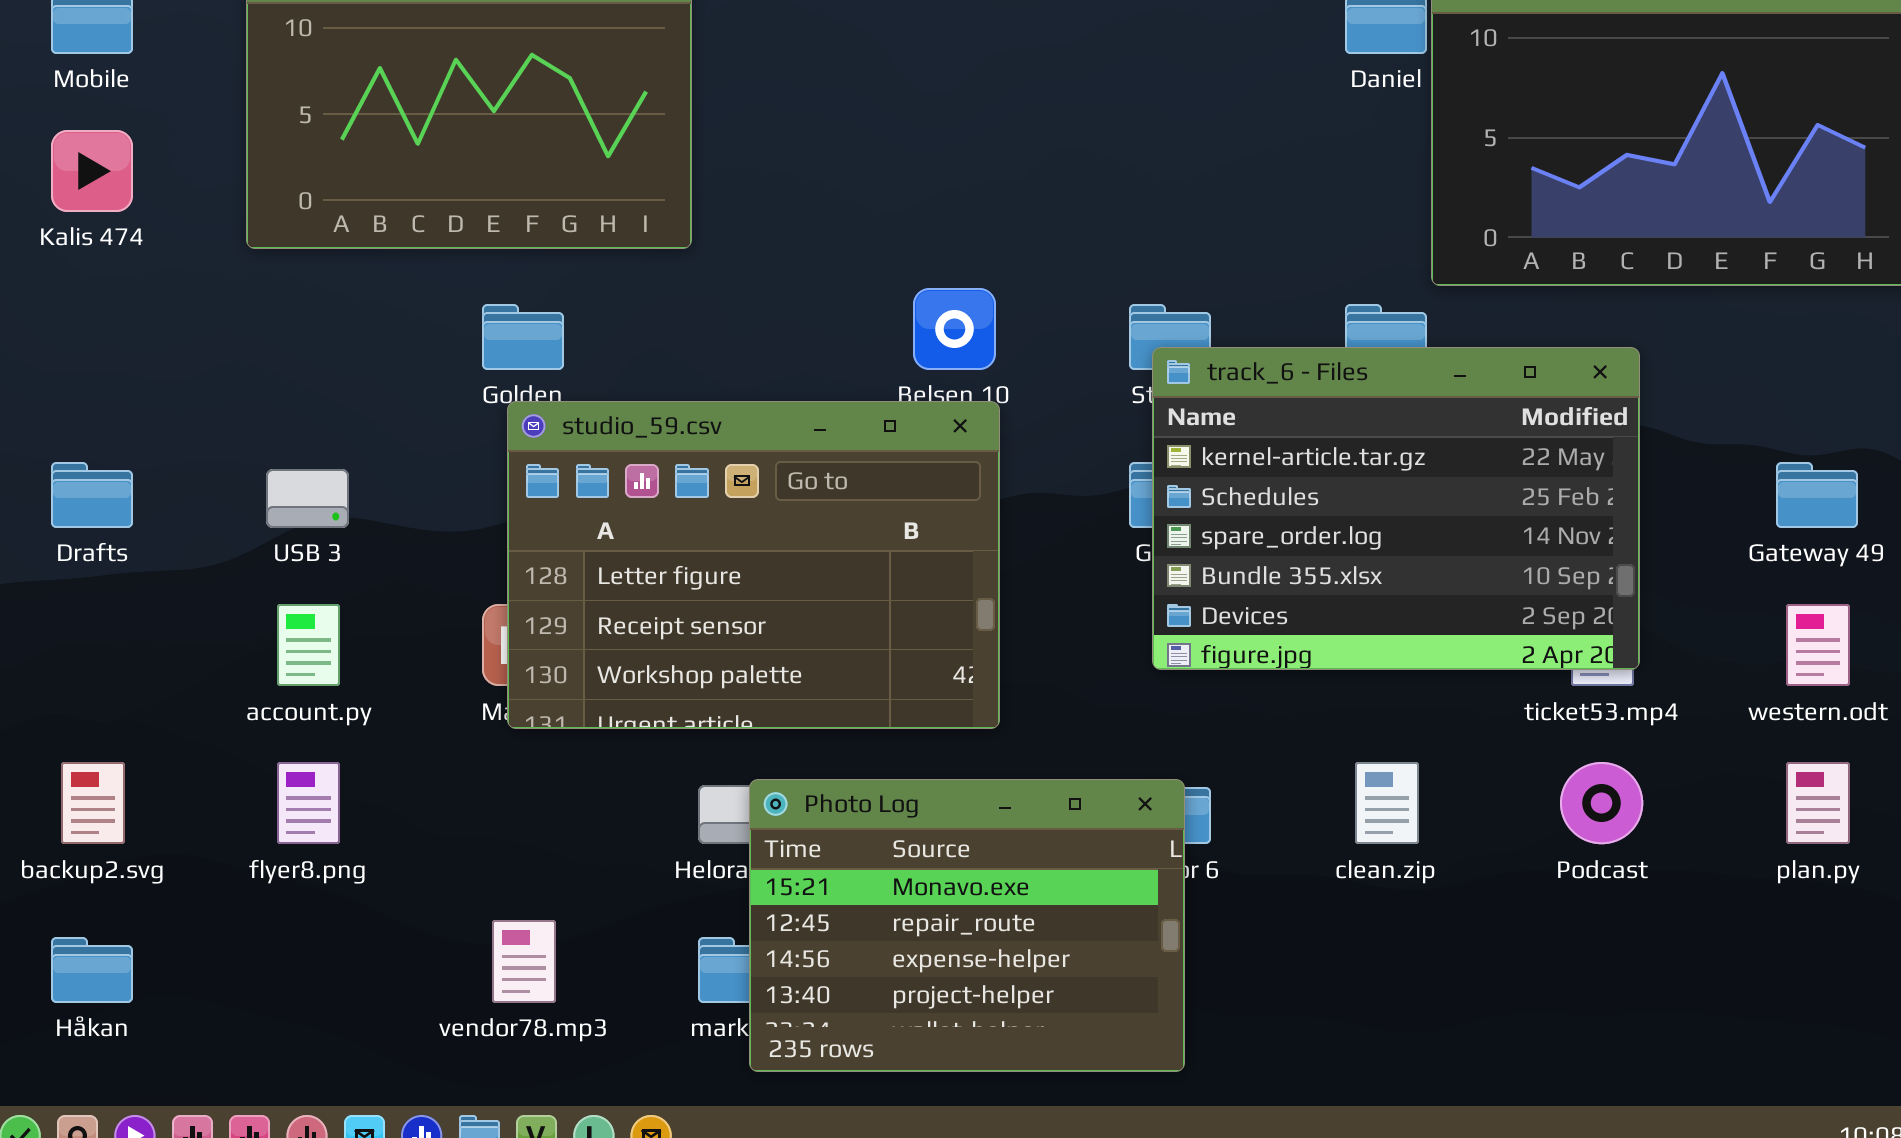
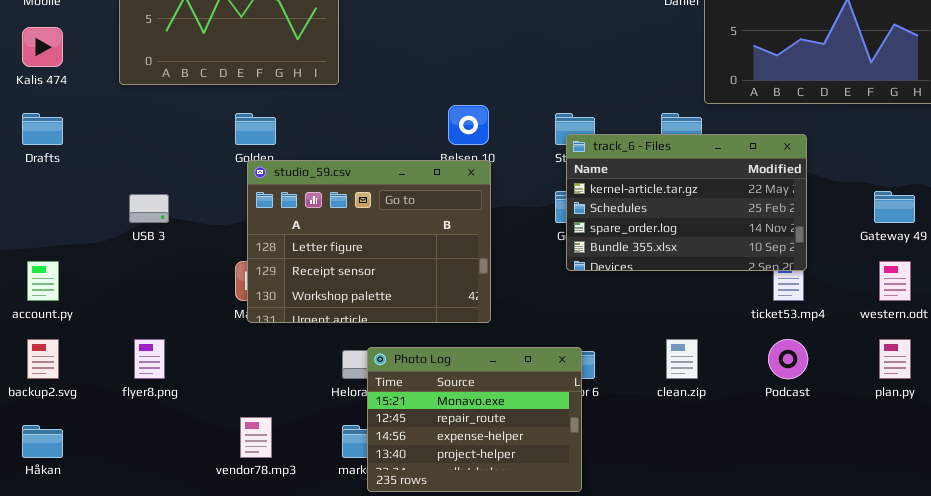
track_6 - Files: [1152,347,1640,670] -> [566,134,807,271], resized
Drafts: [51,462,133,528] -> [22,113,63,145], moved
account.py: [277,604,340,686] -> [27,261,59,301], moved

